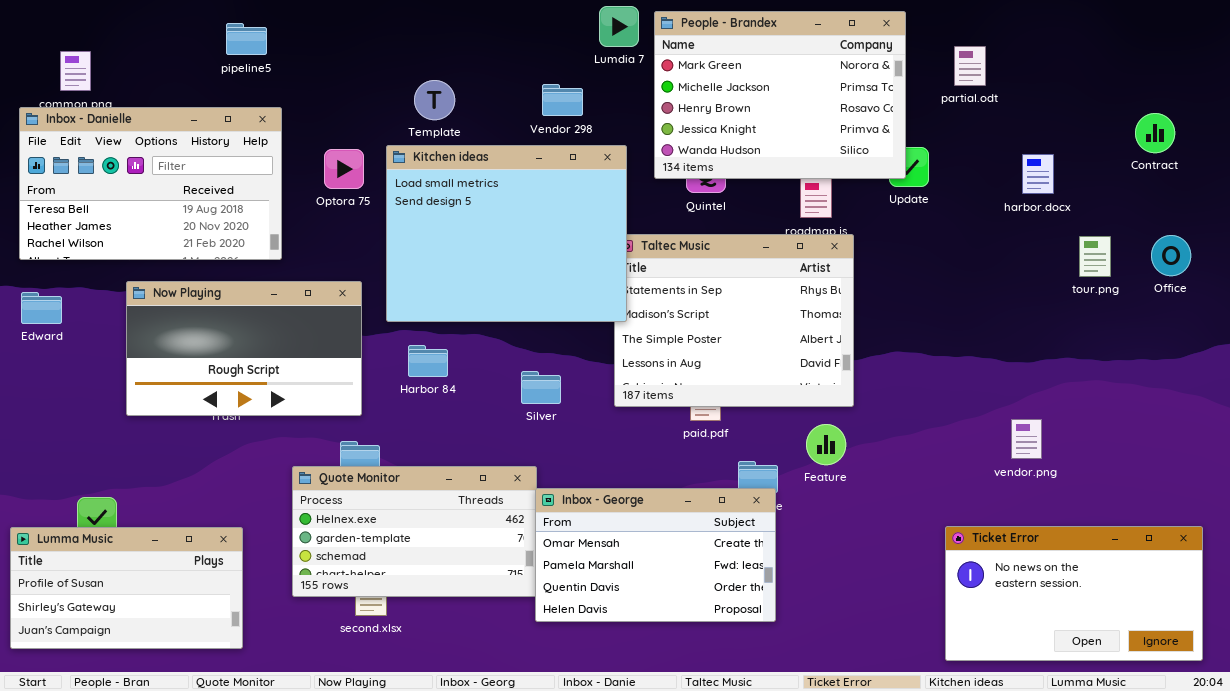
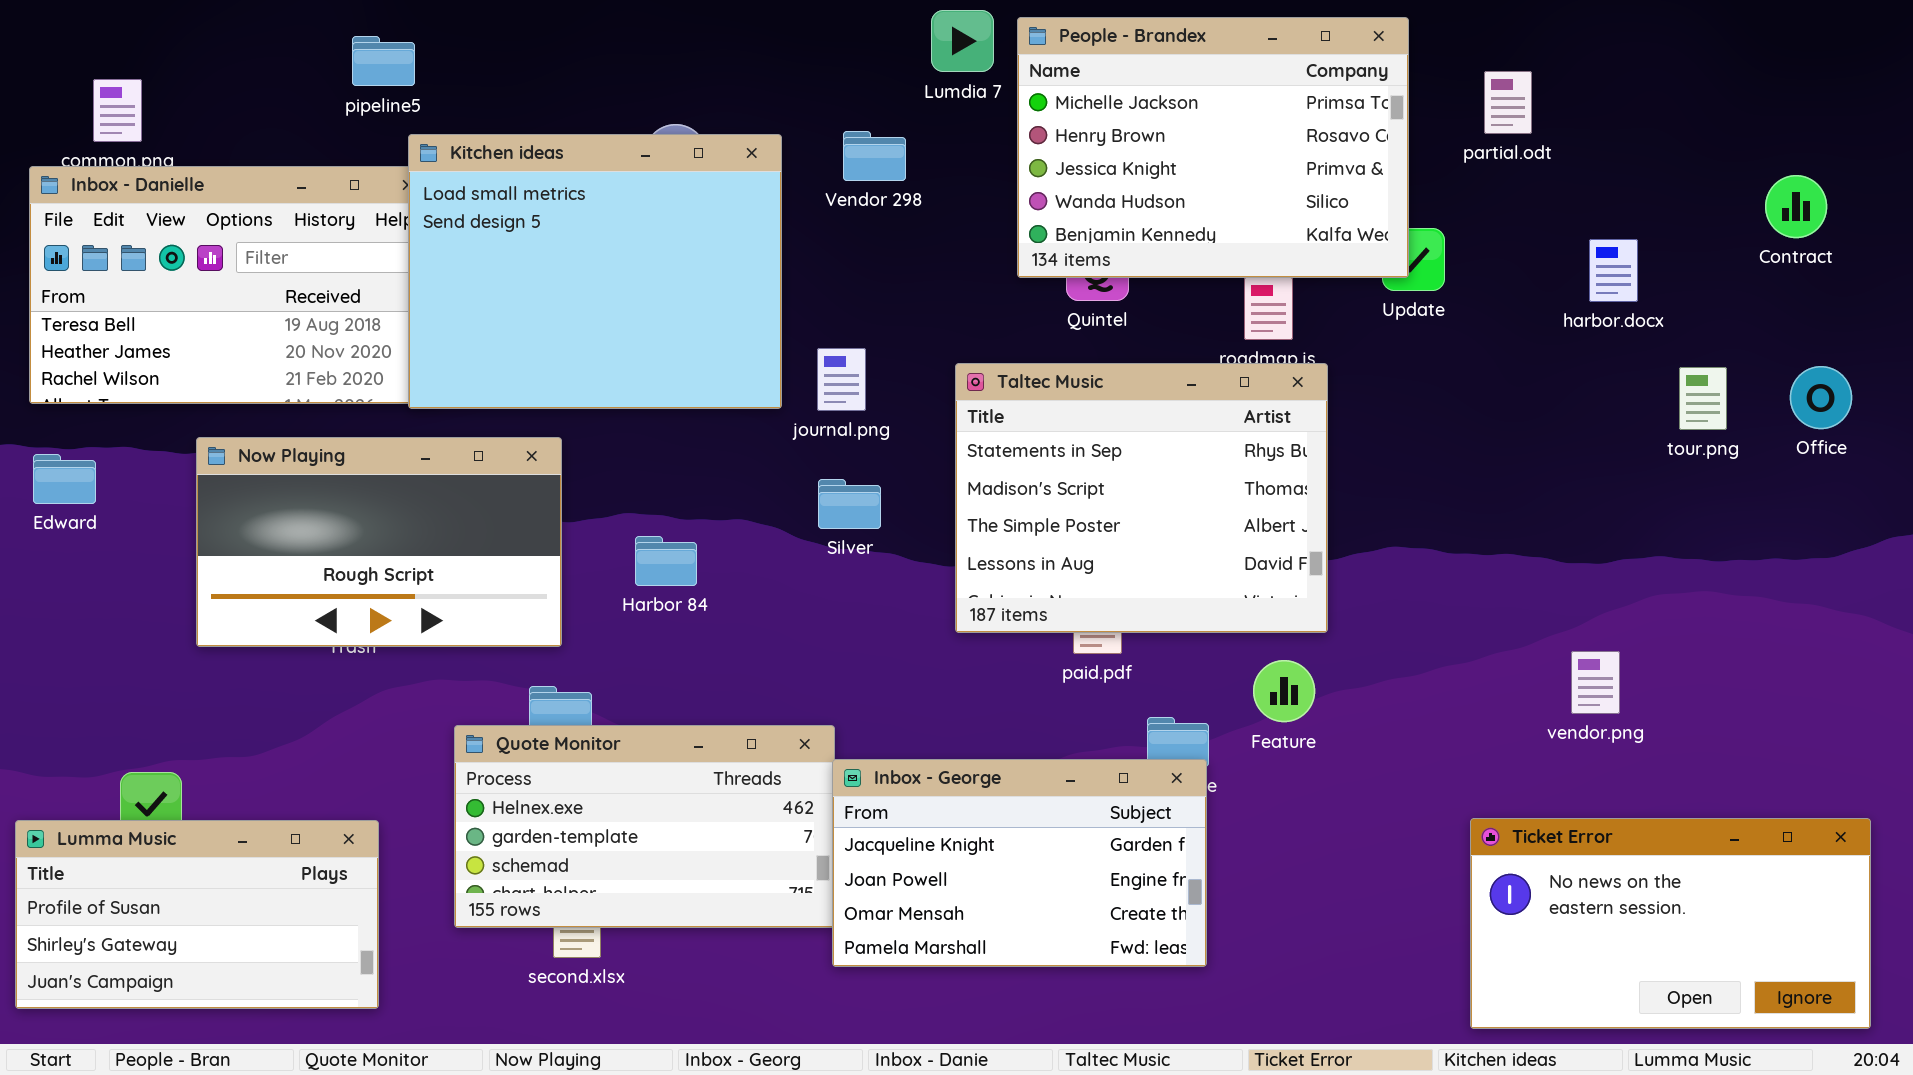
People - Brandex: [654,11,906,179] -> [1017,17,1409,278], scrolled down 1 row
Kitchen ideas: [386,145,627,322] -> [408,134,782,409], moved
Silver: [521,371,561,404] -> [818,479,881,529], moved
Inbox - George: [535,488,776,622] -> [832,759,1207,967], scrolled up 2 rows

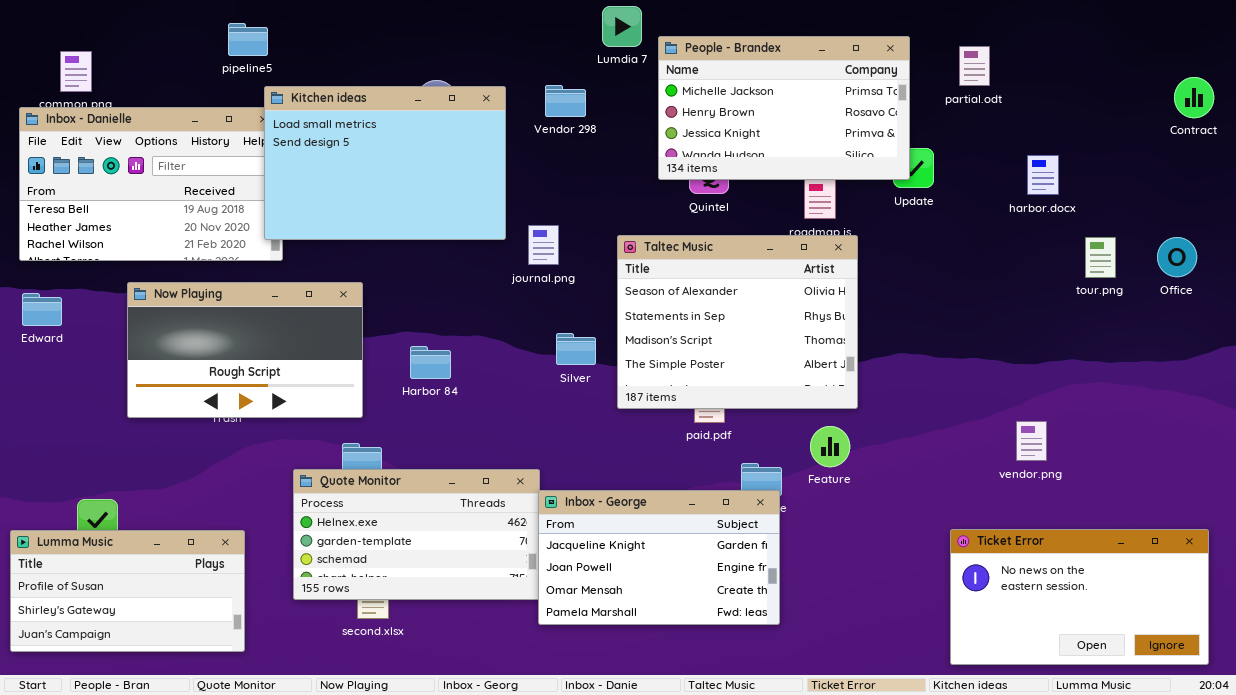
People - Brandex: [1017,17,1409,278] -> [658,36,910,180], resized
Kitchen ideas: [408,134,782,409] -> [264,86,506,240], resized
Contract: [1765,175,1827,238] -> [1174,77,1214,118], moved
Taltec Music: [955,363,1328,633] -> [617,235,858,409], scrolled up 1 row
Silver: [818,479,881,529] -> [556,333,596,365], moved

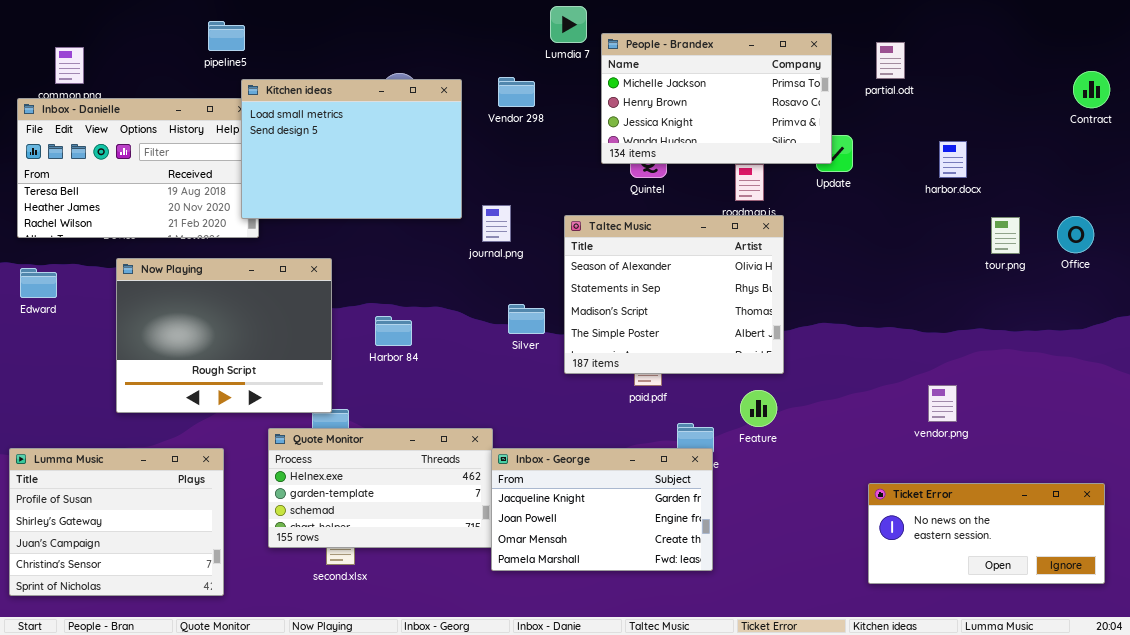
Now Playing: [127,282,363,418] -> [116,258,332,413], resized
Ticket Error: [950,529,1209,665] -> [868,483,1105,584], resized
Lumma Music: [10,530,245,652] -> [9,448,224,596], resized

